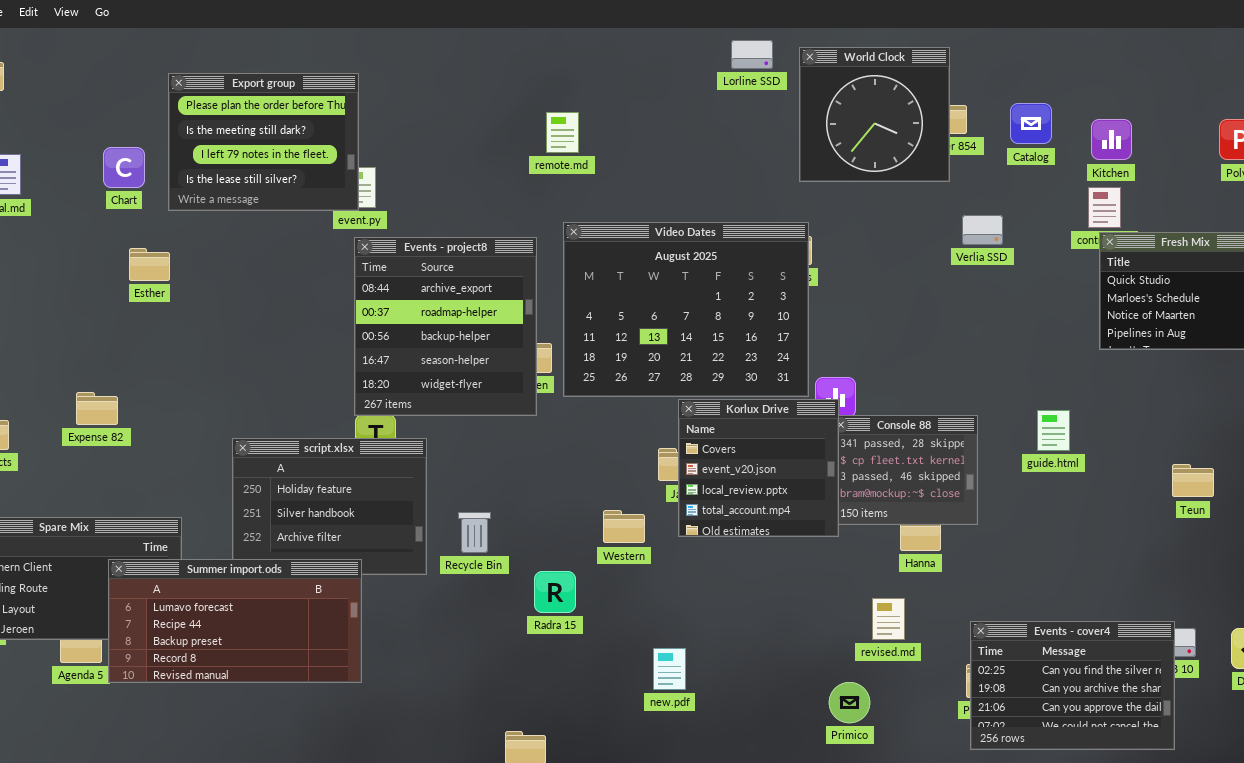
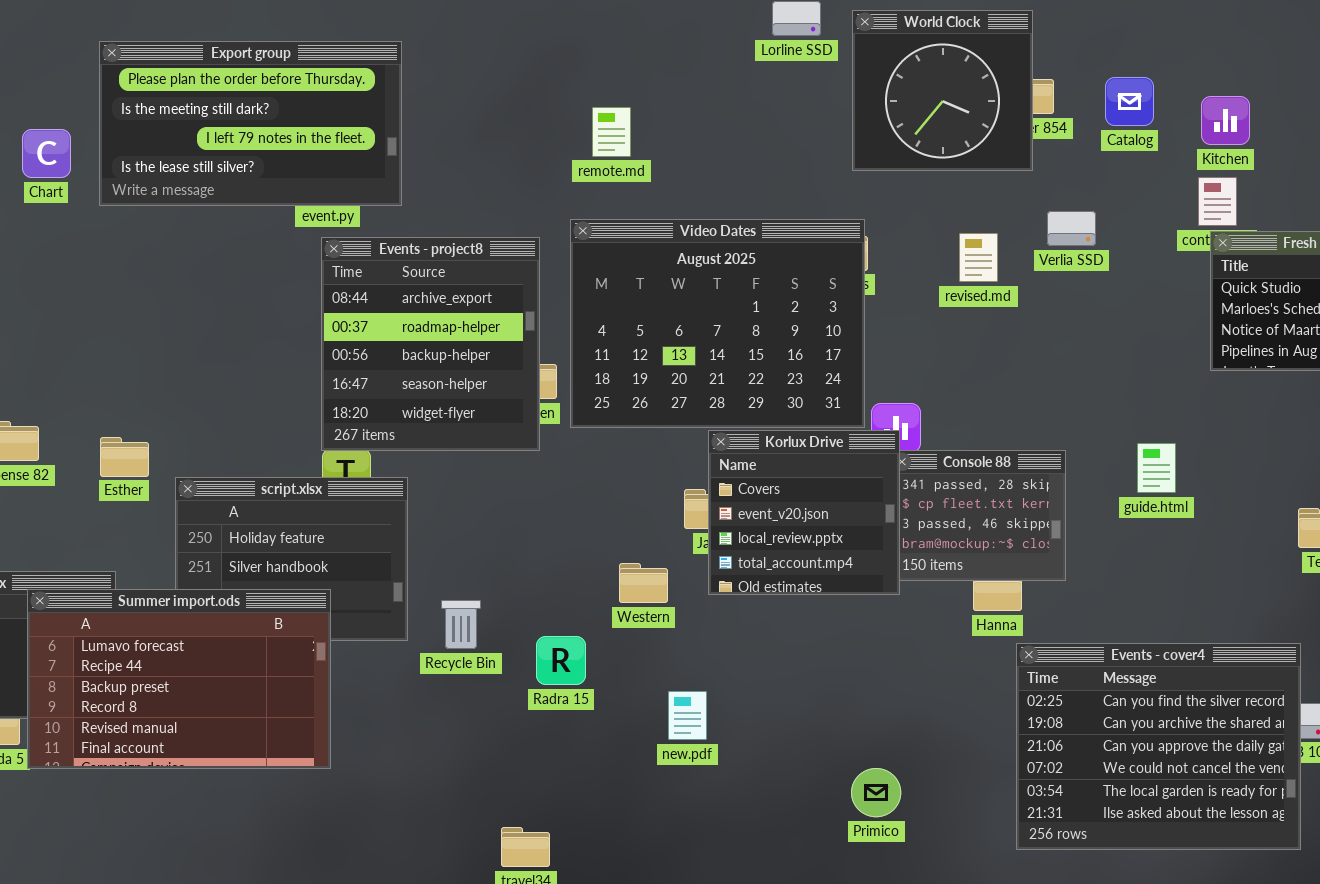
Export group: [168,73,359,211] -> [99,41,402,206], resized
remote.md: [546,112,579,153] -> [592,107,631,157], moved
Esther: [129,248,170,281] -> [100,437,149,477], moved
Recycle Bin: [458,512,491,553] -> [441,600,481,649], moved
Summer import.ods: [108,559,362,683] -> [27,589,331,769], resized
revised.md: [872,598,905,640] -> [959,233,998,282], moved
Events - cover4: [970,621,1175,750] -> [1016,643,1301,850], resized
new.pdf: [653,648,686,690] -> [668,691,707,740], moved
Primico: [829,682,870,723] -> [851,768,901,817], moved

